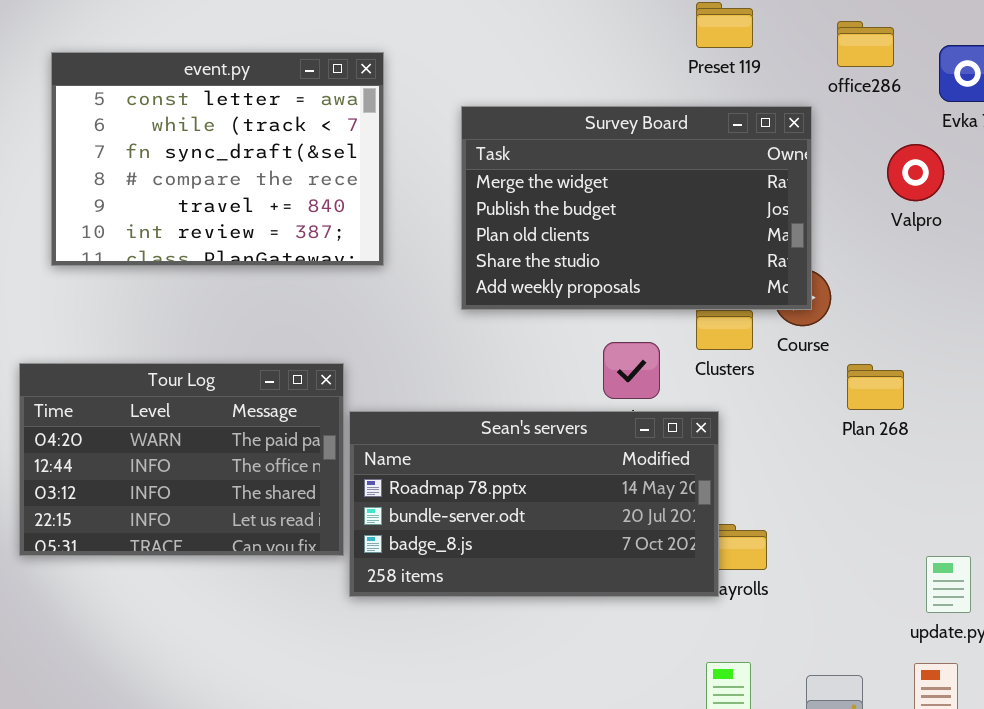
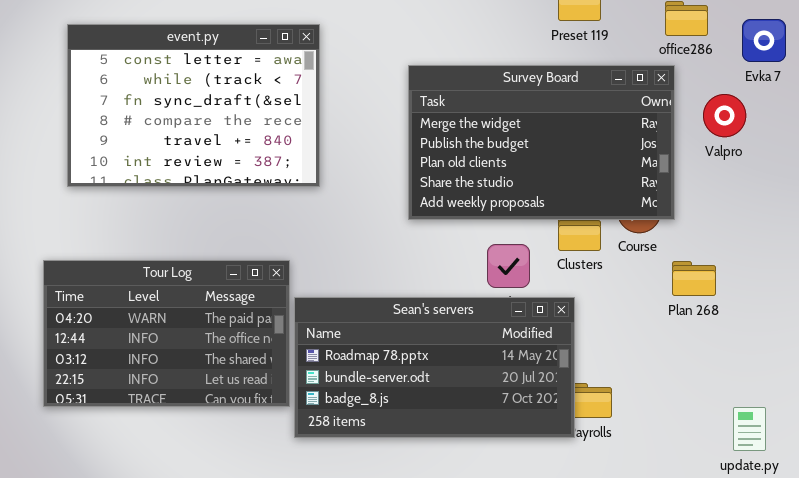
Survey Board: [461,106,812,310] -> [408,65,675,220], moved

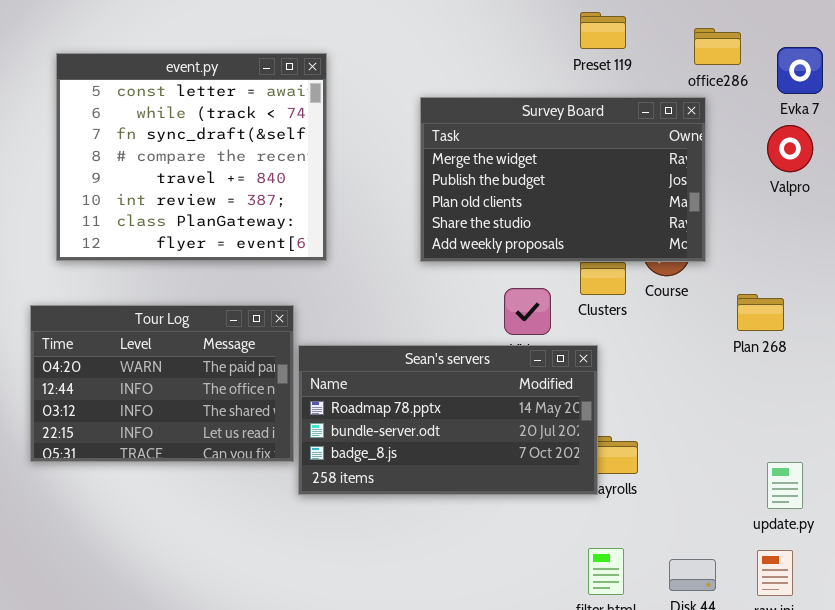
event.py: [67,24,320,187] -> [56,53,327,261], resized
Valpro: [703,94,746,137] -> [767,125,813,172], moved
Plan 268: [672,261,716,296] -> [737,294,784,331], moved

